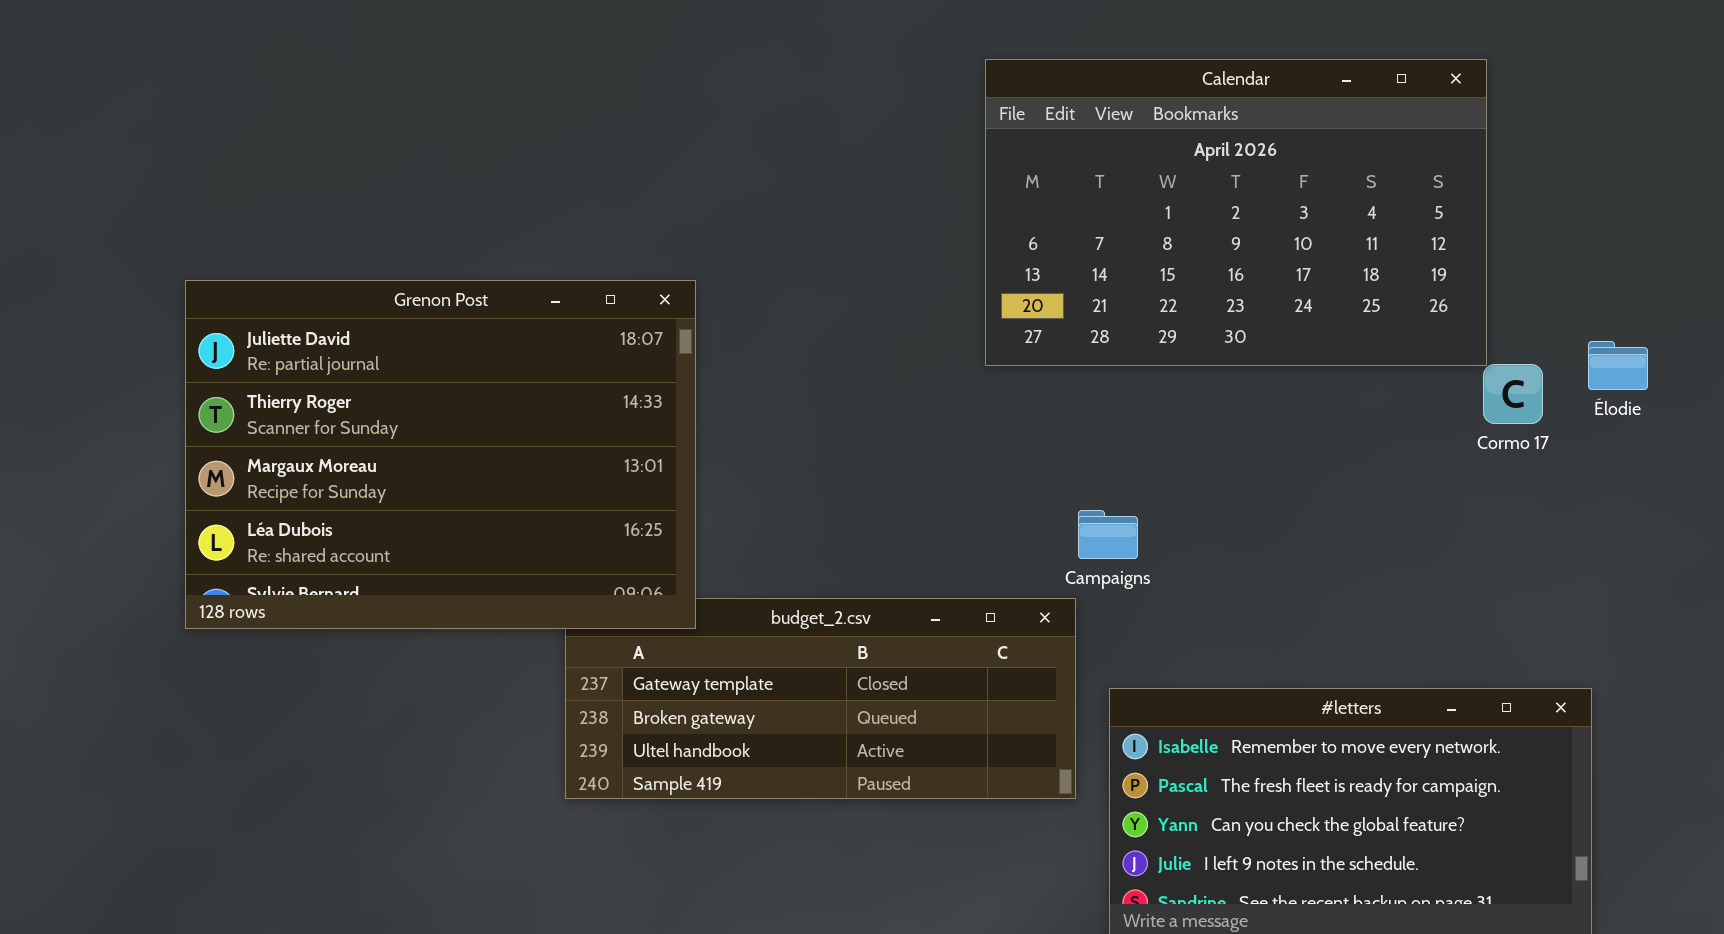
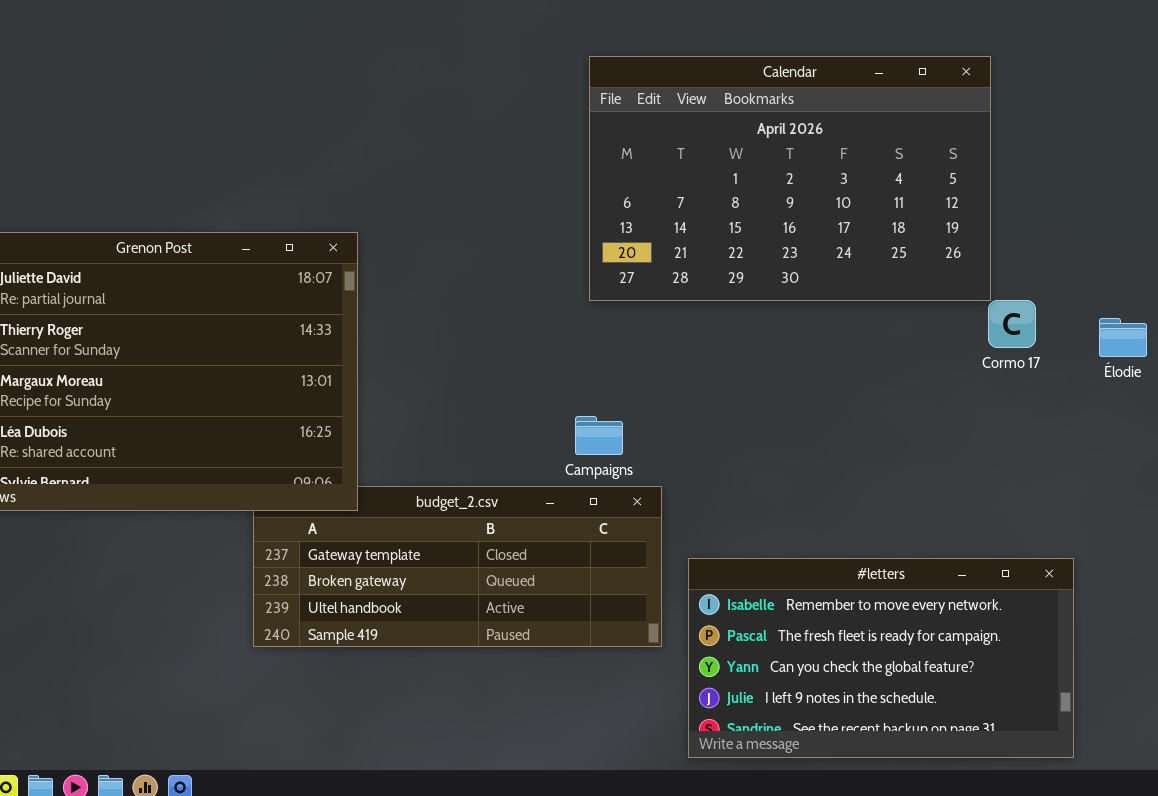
Élodie: [1588,341,1648,390] -> [1099,318,1147,357], moved
Campaigns: [1078,510,1138,559] -> [575,416,623,455], moved

